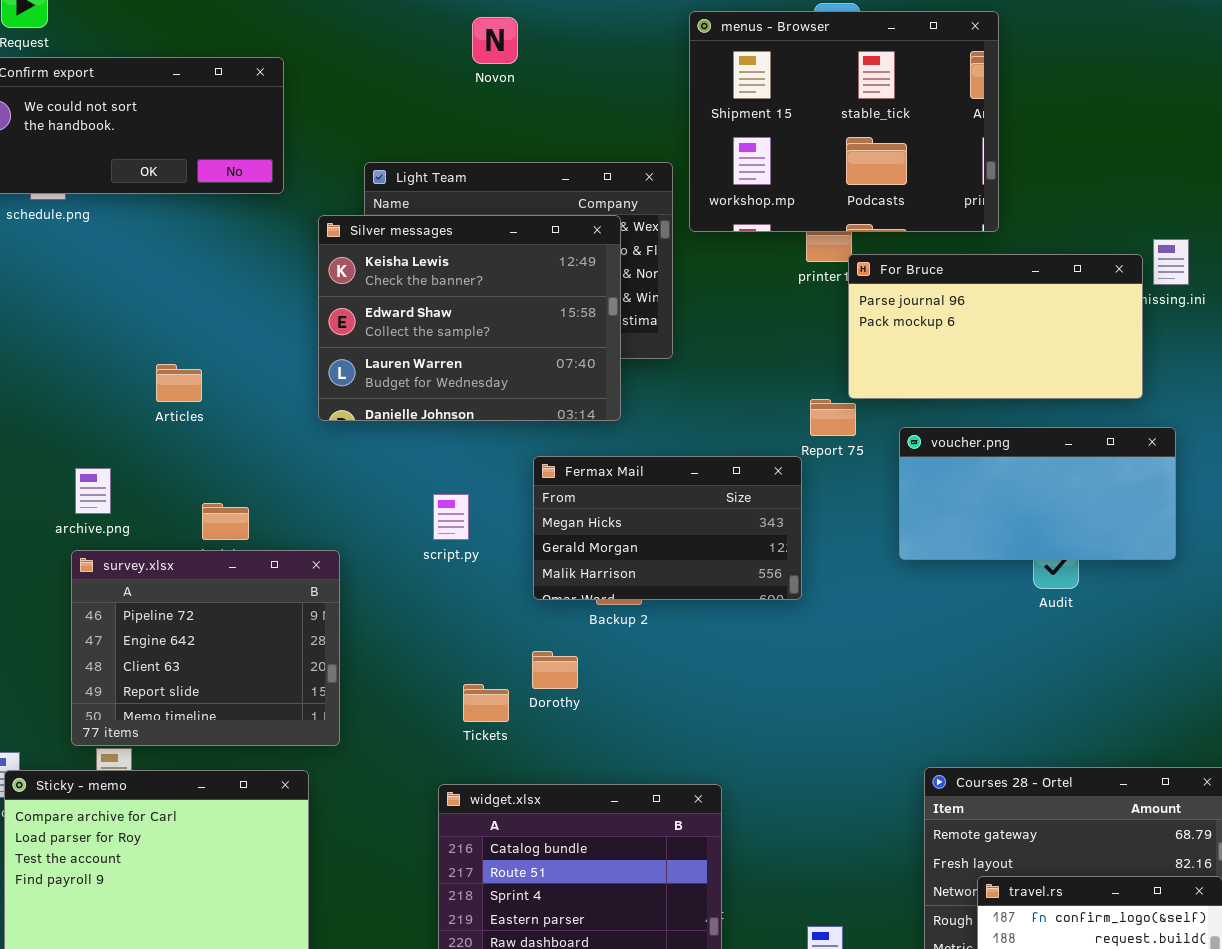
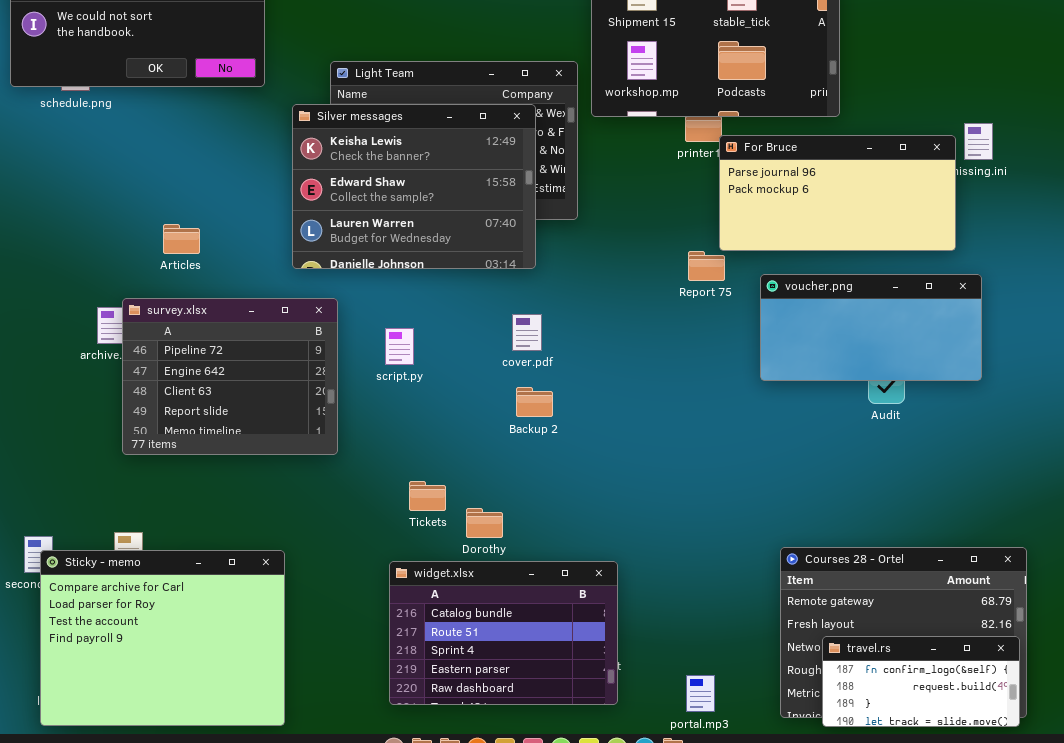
Fermax Mail: [533,456,802,600] -> none, closed
survey.xlsx: [71,550,340,746] -> [122,298,338,455], moved
Dorothy: [532,651,578,689] -> [466,508,503,538], moved

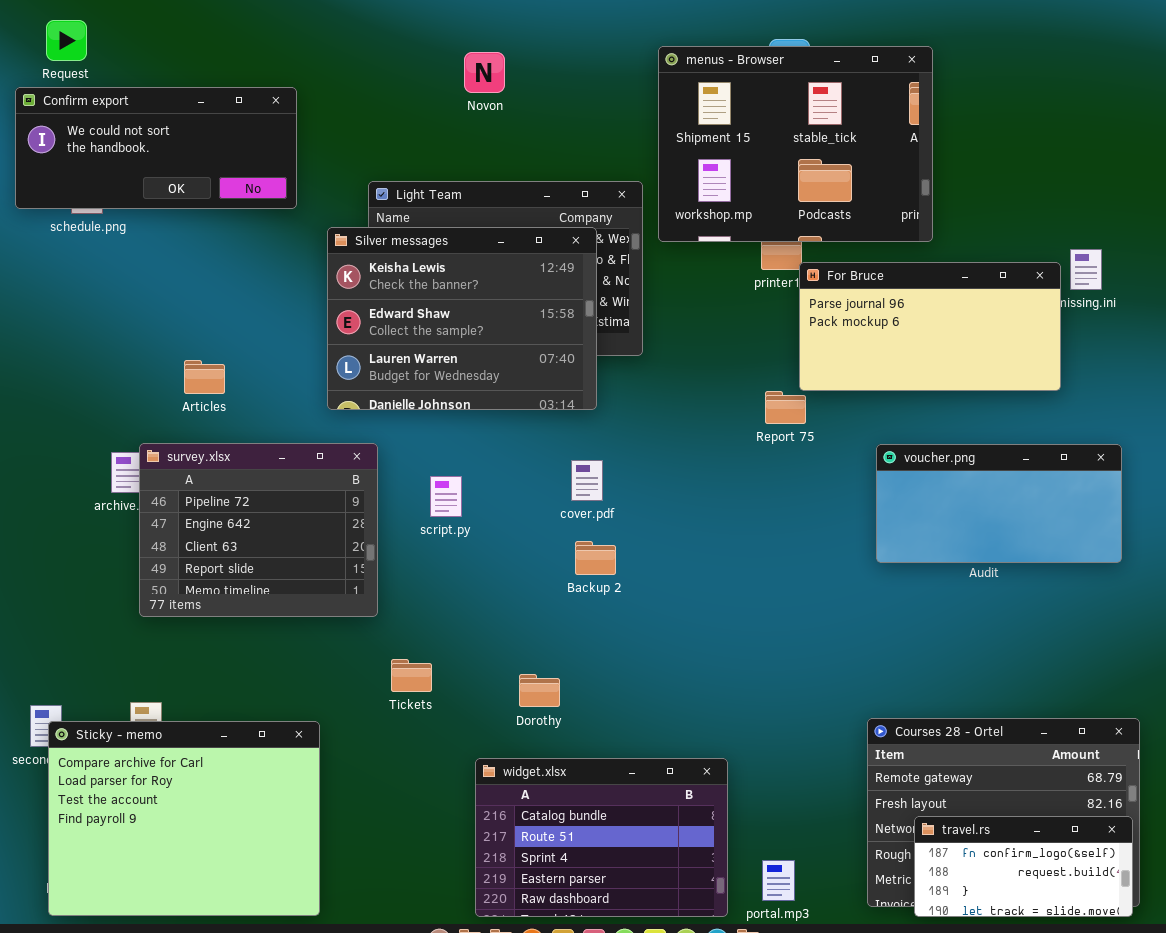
voucher.png: [760,274,982,381] -> [876,444,1122,563], moved
Tickets: [409,481,446,511] -> [391,659,432,692], moved
widget.xlsx: [389,561,618,705] -> [475,758,728,917], moved

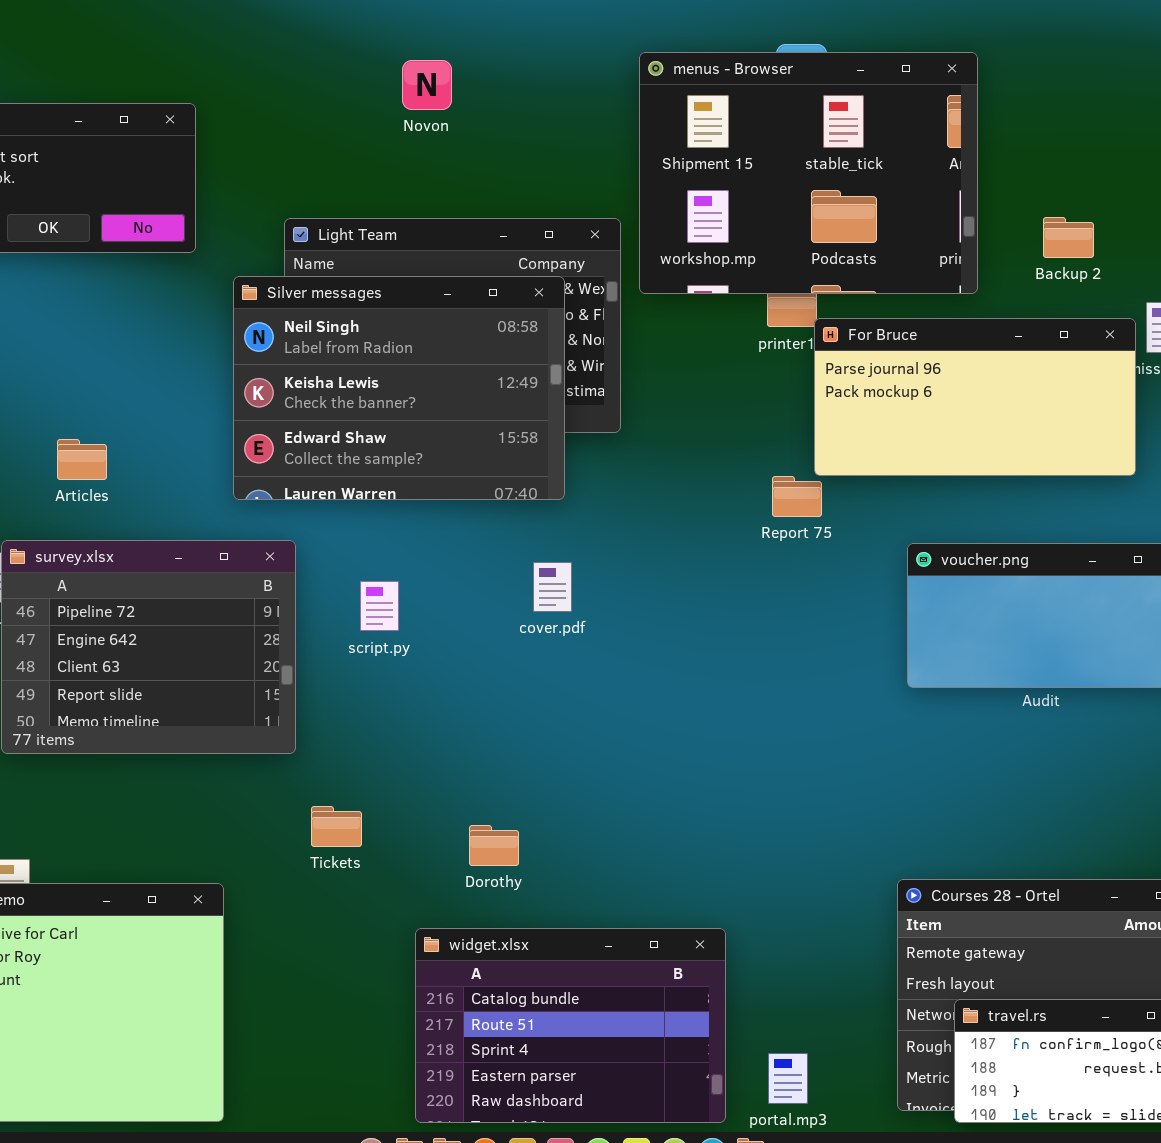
Silver messages: [327,227,597,410] -> [233,276,565,500], scrolled up 1 row
Backup 2: [575,541,616,575] -> [1043,217,1094,258], moved

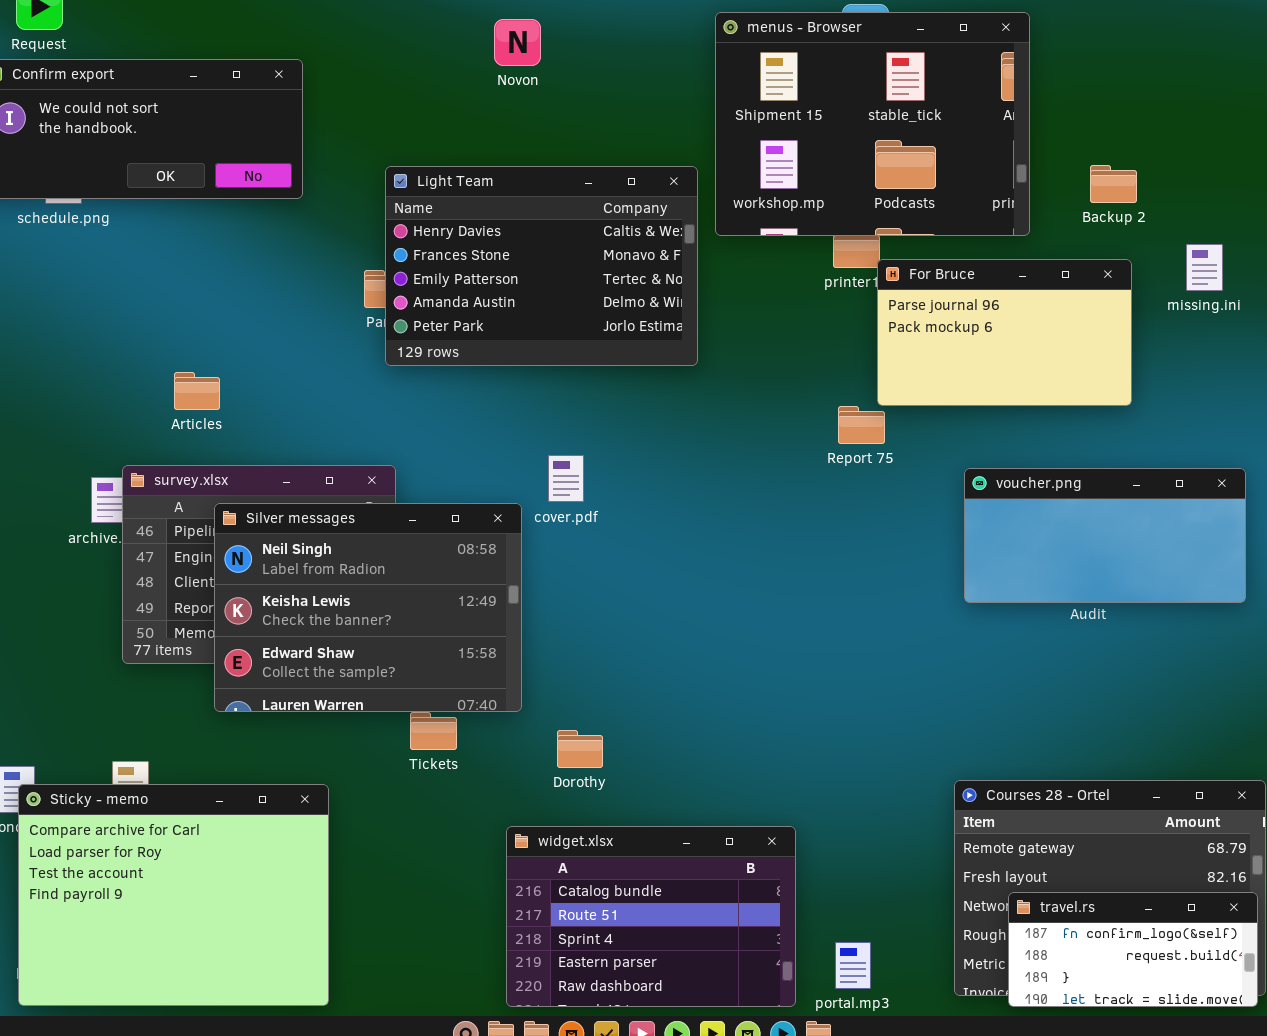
Silver messages: [233,276,565,500] -> [214,503,522,712], moved
For Bruce: [814,318,1136,476] -> [877,259,1132,406], resized
cover.pdf: [533,562,572,612] -> [548,455,584,502], moved

